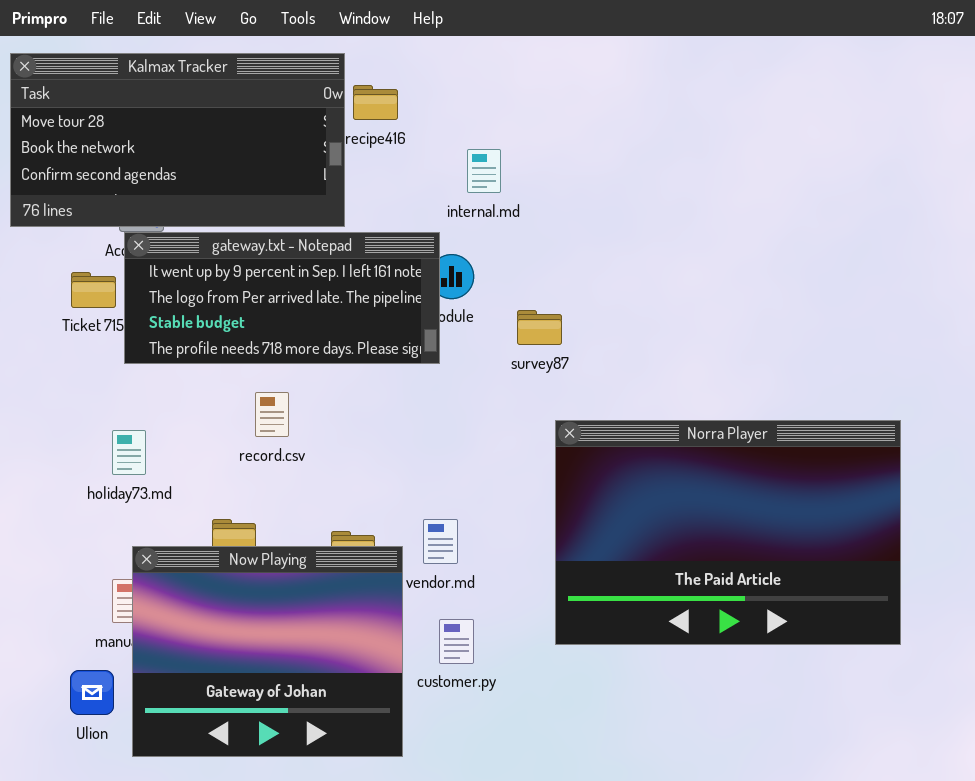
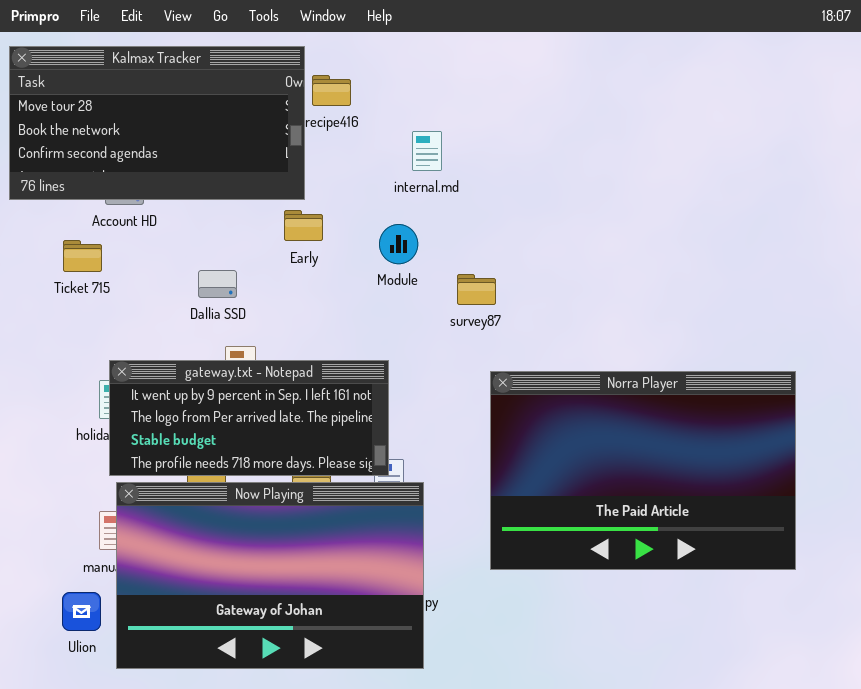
gateway.txt - Notepad: [124,232,440,364] -> [109,360,389,476], moved
Now Playing: [132,546,403,757] -> [116,482,424,669], resized

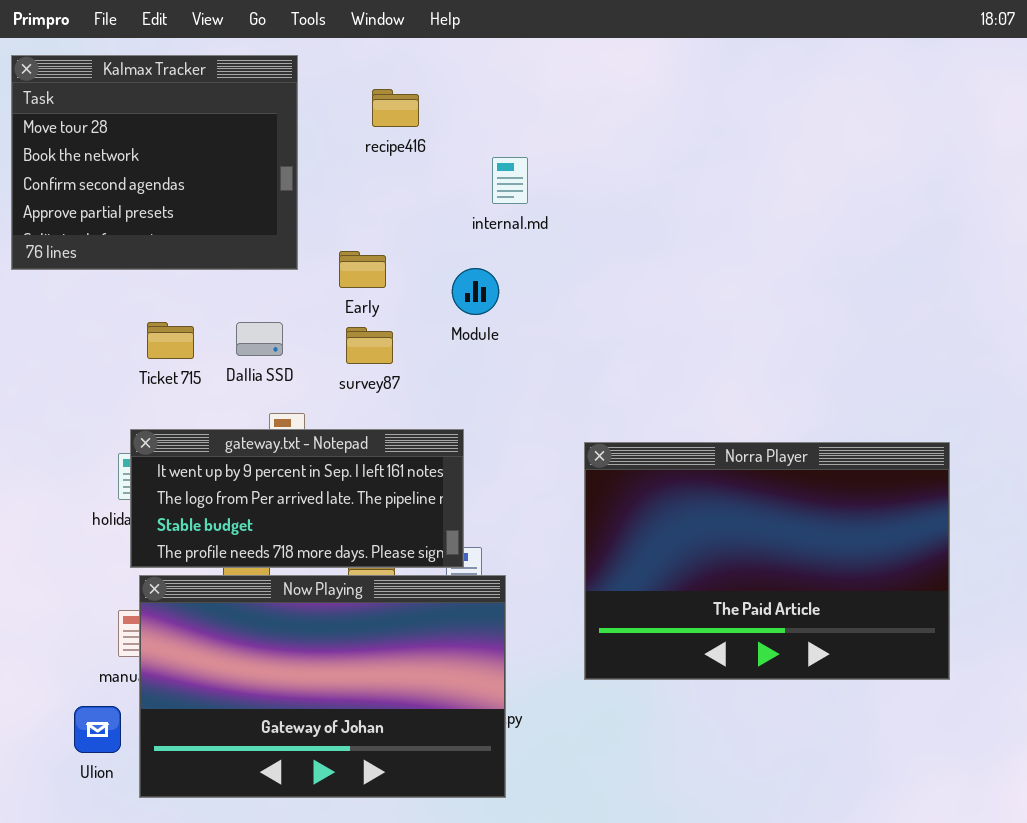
Kalmax Tracker: [9,46,305,200] -> [11,55,298,270], resized
Ticket 715: [63,240,102,272] -> [147,322,194,359], moved
survey87: [457,274,496,305] -> [346,327,393,364], moved

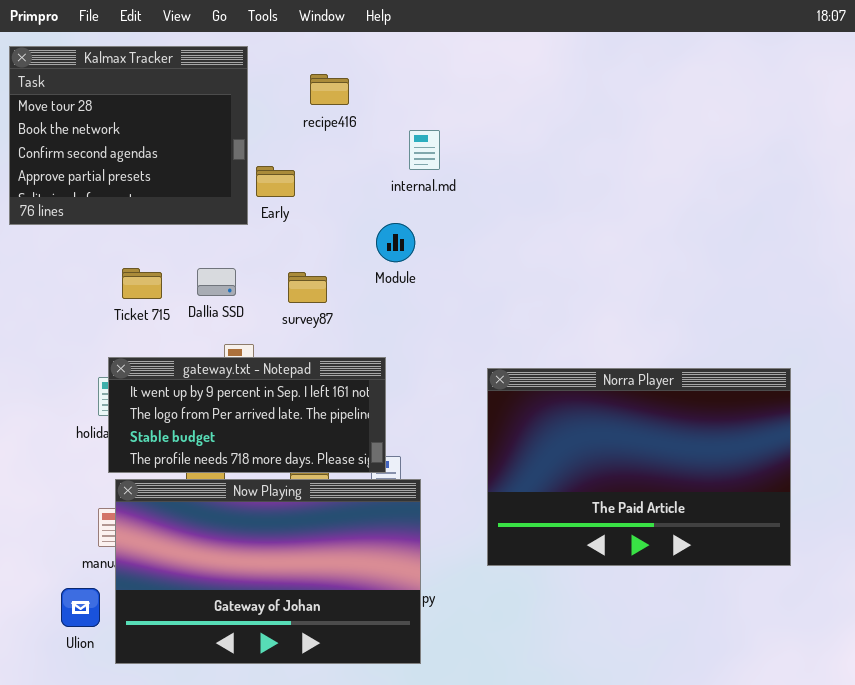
Early: [339,251,386,288] -> [256,166,295,197], moved

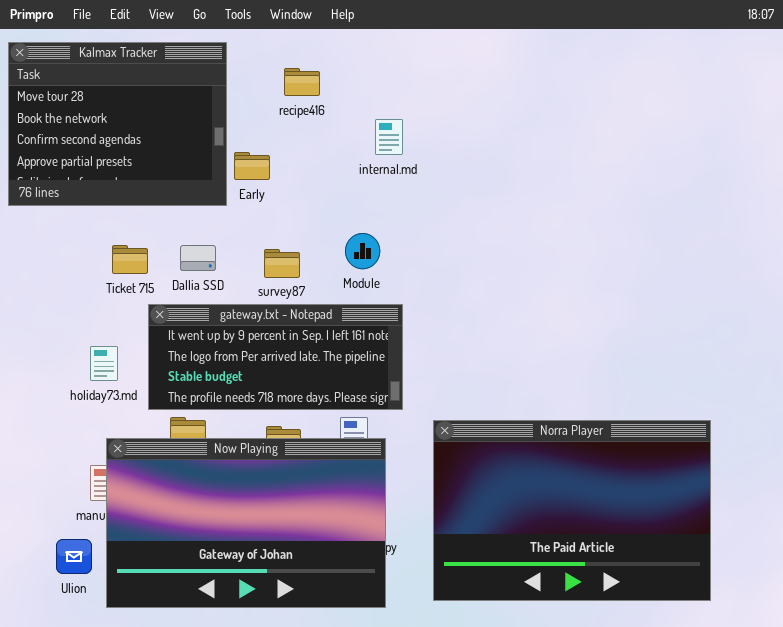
Module: [376,223,415,262] -> [345,233,380,269], moved
gateway.txt - Notepad: [108,357,386,473] -> [148,304,403,410], moved
Norra Player: [487,368,791,566] -> [433,420,711,601], moved

